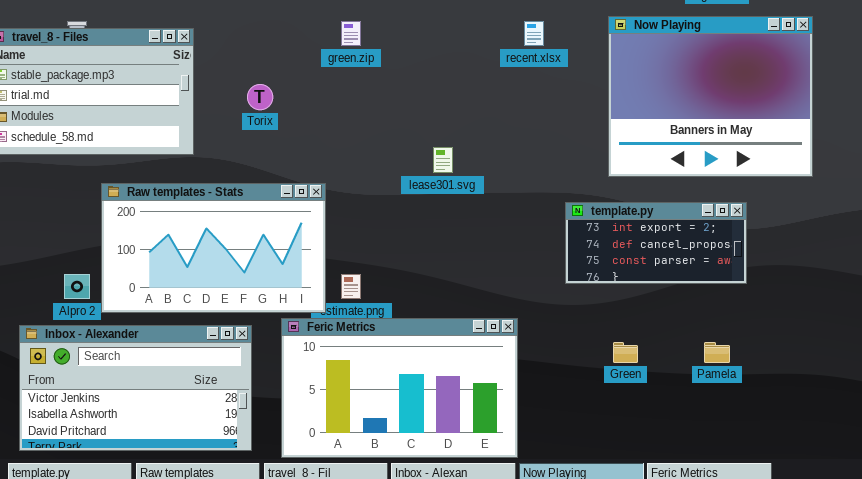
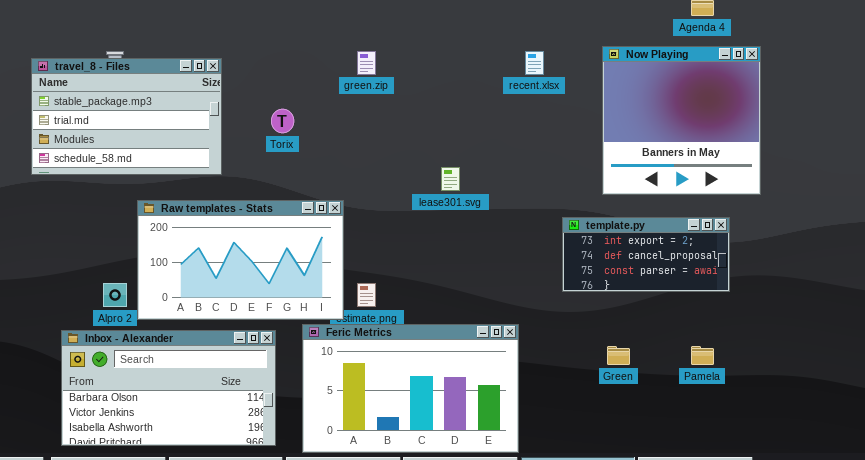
Now Playing: [608,16,813,177] -> [602,46,761,195], resized
Inbox - Alexander: [19,325,252,451] -> [61,330,276,446], scrolled up 1 row

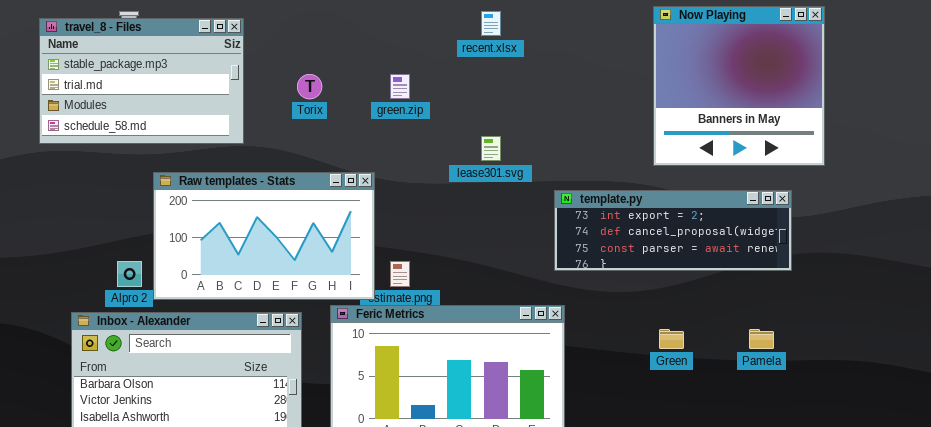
green.zip: [357,51,376,75] -> [390,74,410,99], moved
recent.xlsx: [525,51,544,75] -> [481,11,501,36], moved
template.py: [562,217,730,292] -> [554,190,792,271], resized

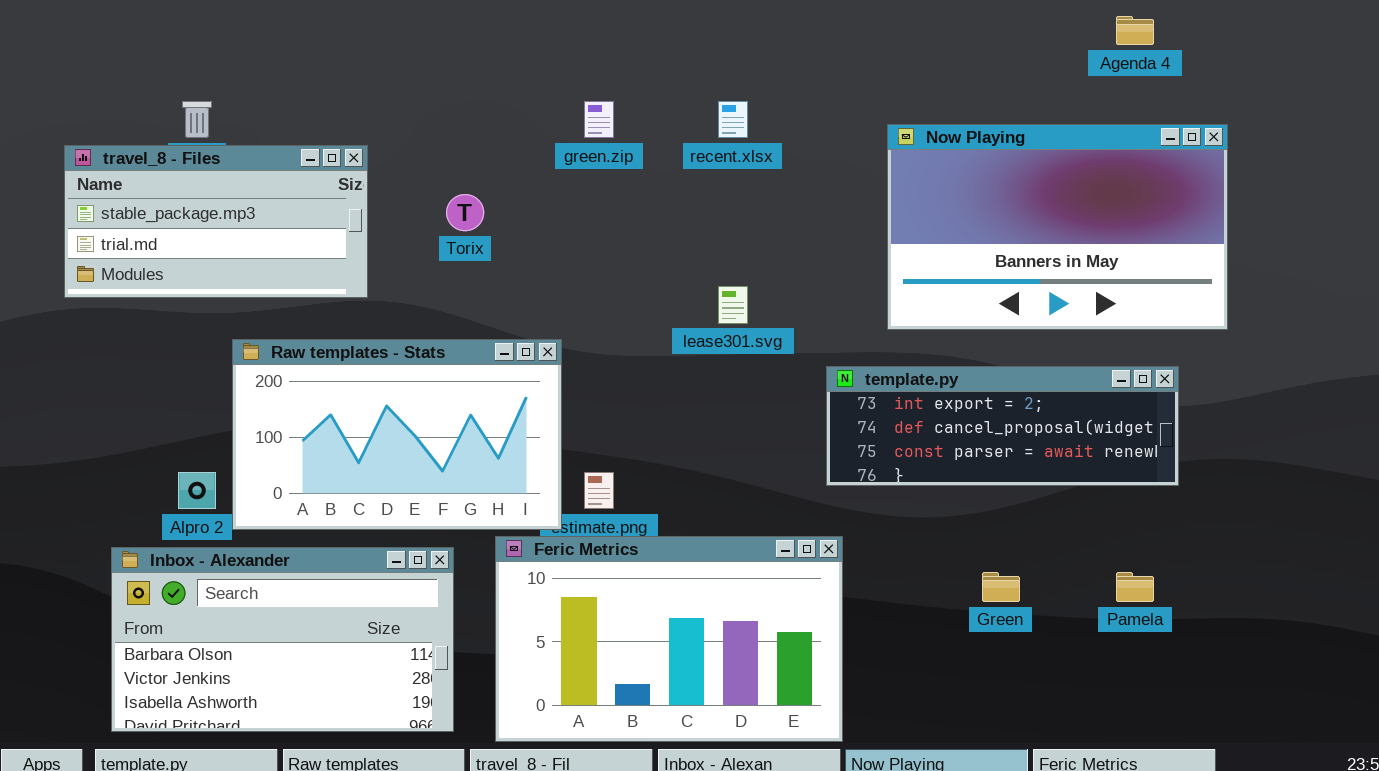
Now Playing: [653,6,825,166] -> [887,124,1228,330], resized
travel_8 - Files: [39,18,244,144] -> [64,145,368,298], resized
green.zip: [390,74,410,99] -> [584,101,614,138], moved

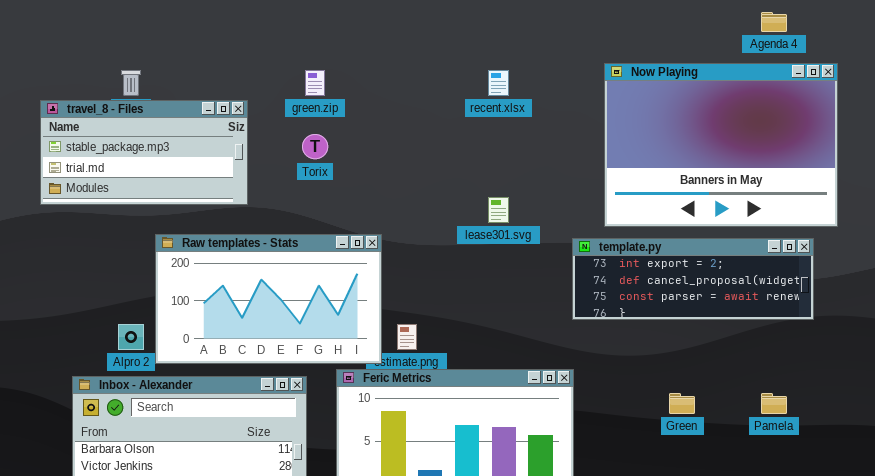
green.zip: [584,101,614,138] -> [305,70,325,96], moved
Now Playing: [887,124,1228,330] -> [604,63,838,227], resized
template.py: [826,366,1179,486] -> [572,238,814,320], moved

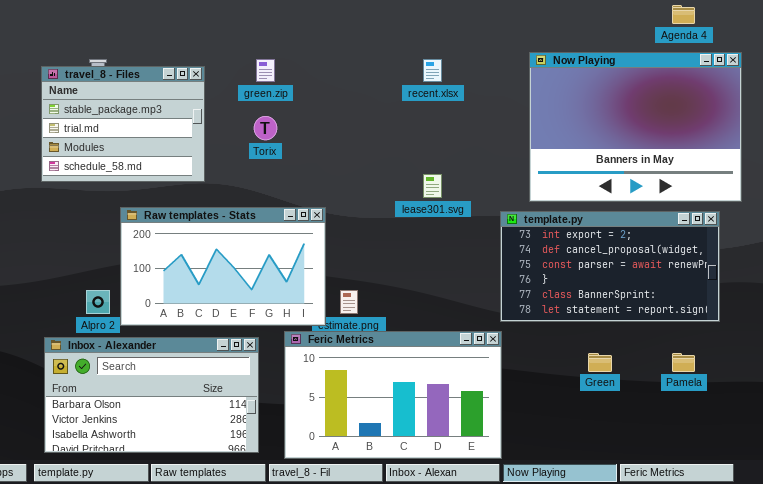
travel_8 - Files: [40,100,248,205] -> [41,66,205,182], resized
template.py: [572,238,814,320] -> [500,211,720,322], resized

